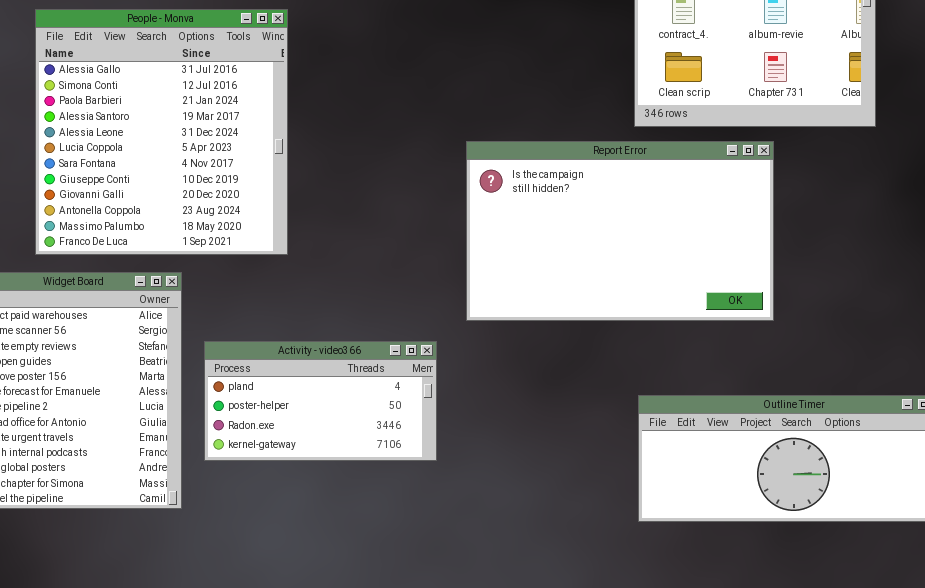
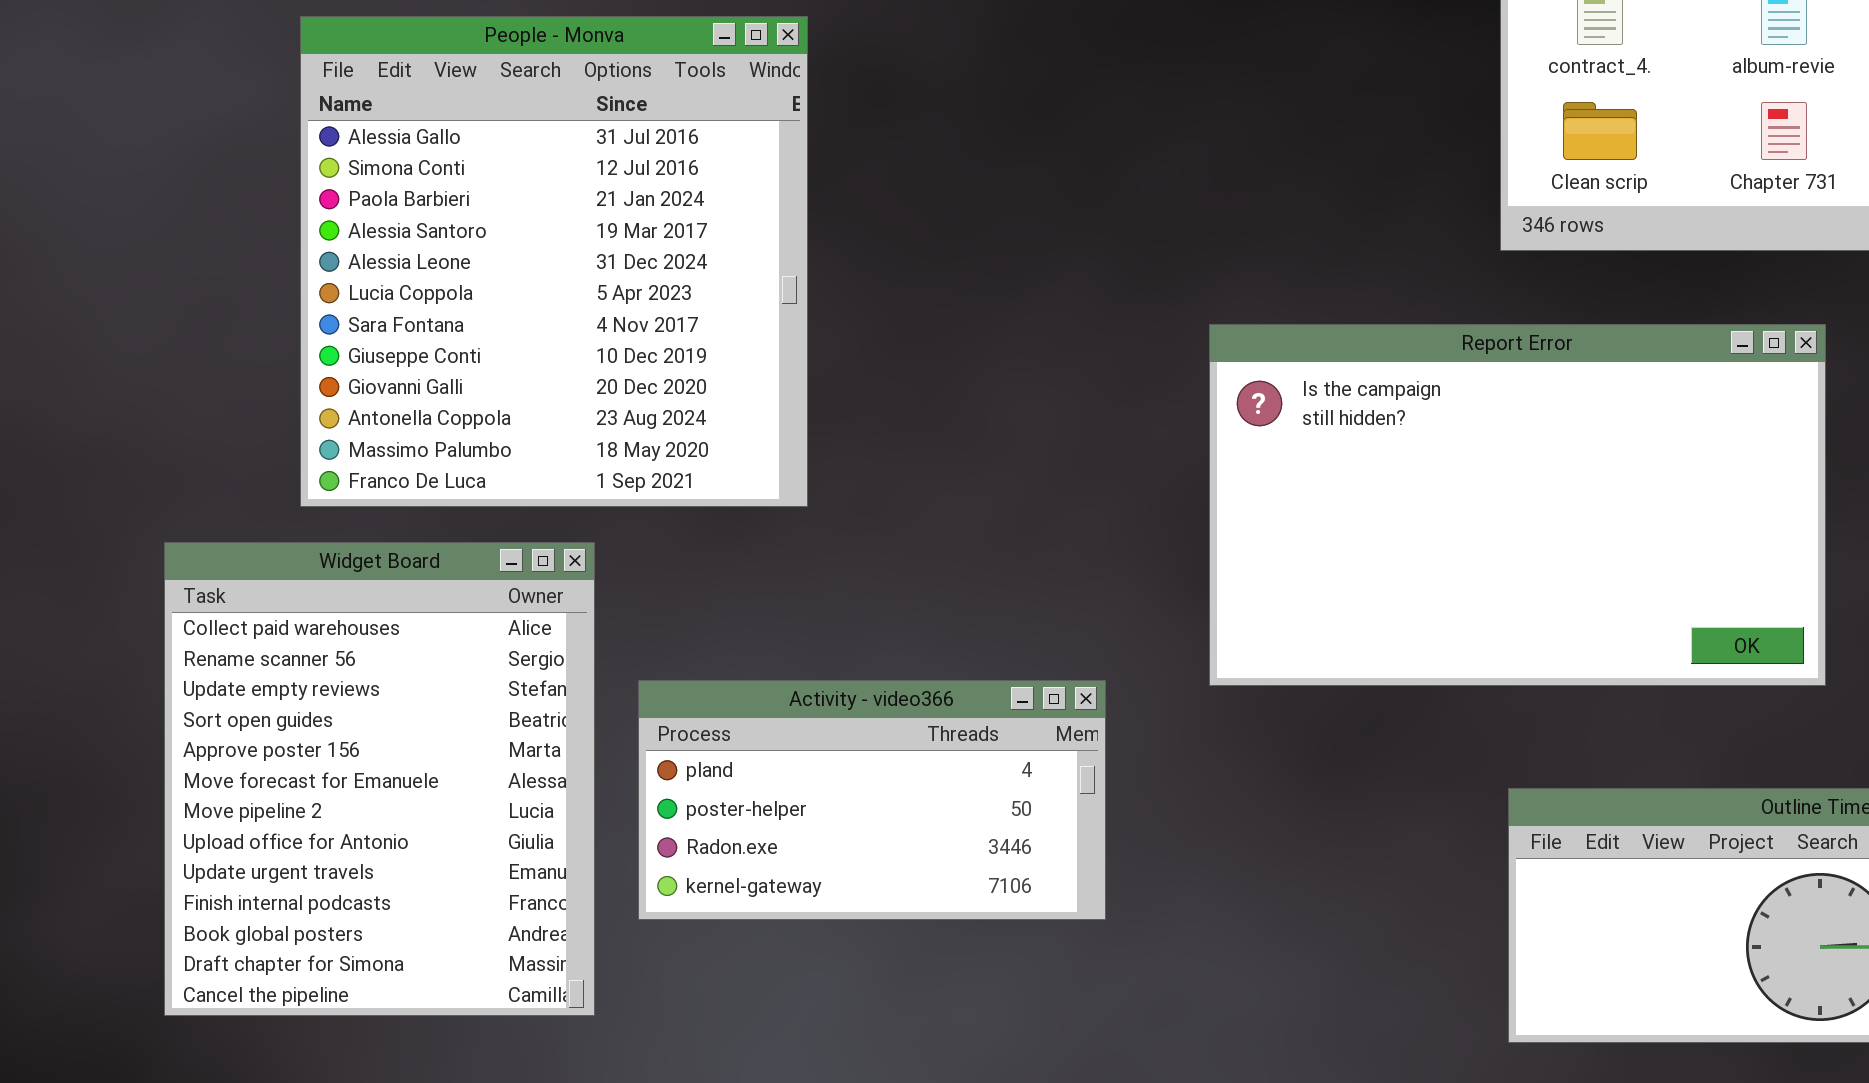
Report Error: [466,141,774,321] -> [1209,324,1826,686], moved

